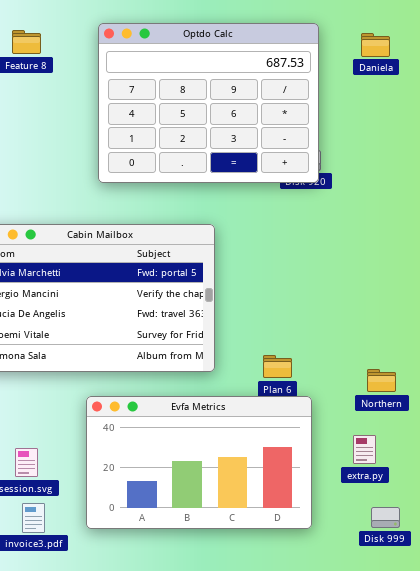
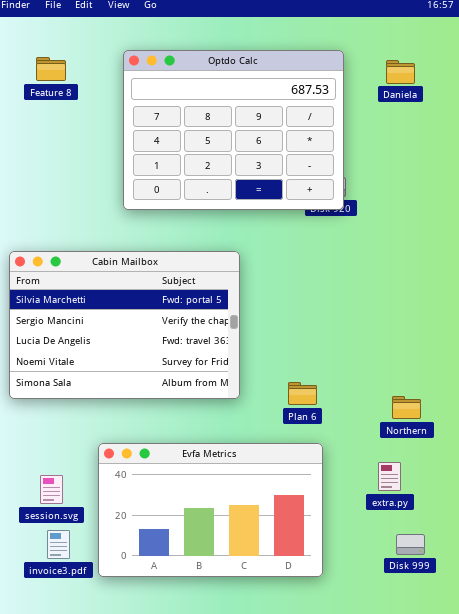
Evfa Metrics: [86,396,312,529] -> [98,443,323,577], moved

